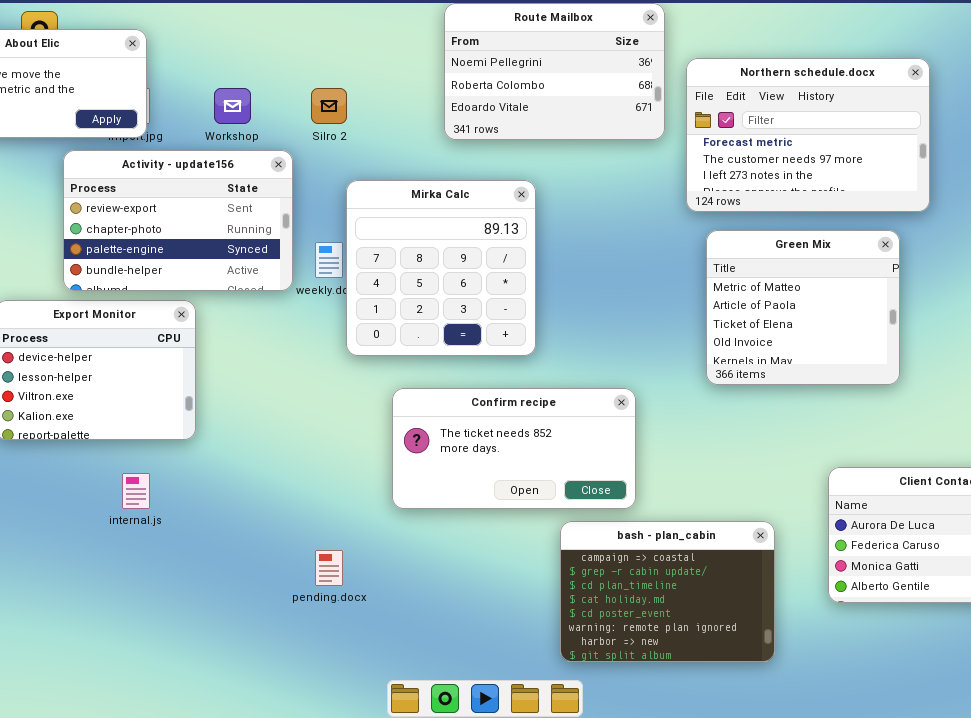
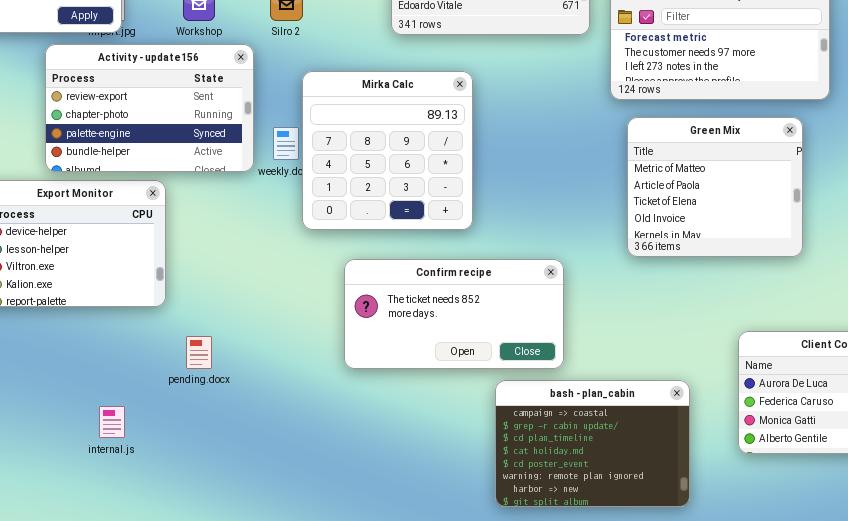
internal.js: [122,473,150,509] -> [99,406,125,438], moved
pending.docx: [315,550,343,586] -> [186,336,212,369], moved

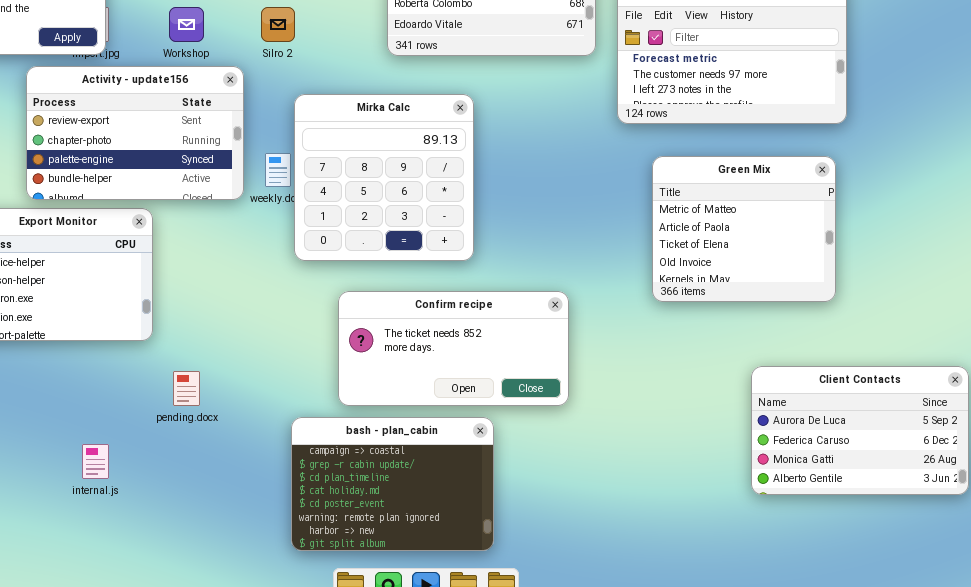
Green Mix: [627,117,803,257] -> [652,156,836,302], moved
bash - plan_cabin: [495,380,690,507] -> [291,417,494,551], moved

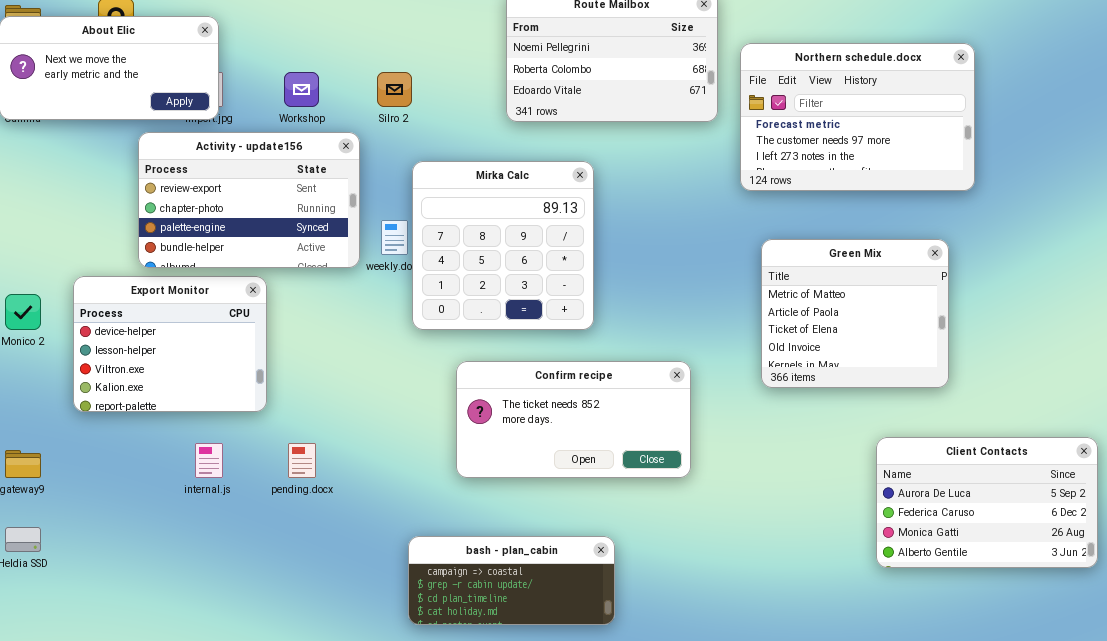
Green Mix: [652,156,836,302] -> [761,239,949,388], moved
bash - plan_cabin: [291,417,494,551] -> [408,536,615,625], resized
internal.js: [82,444,109,479] -> [195,443,223,478], moved

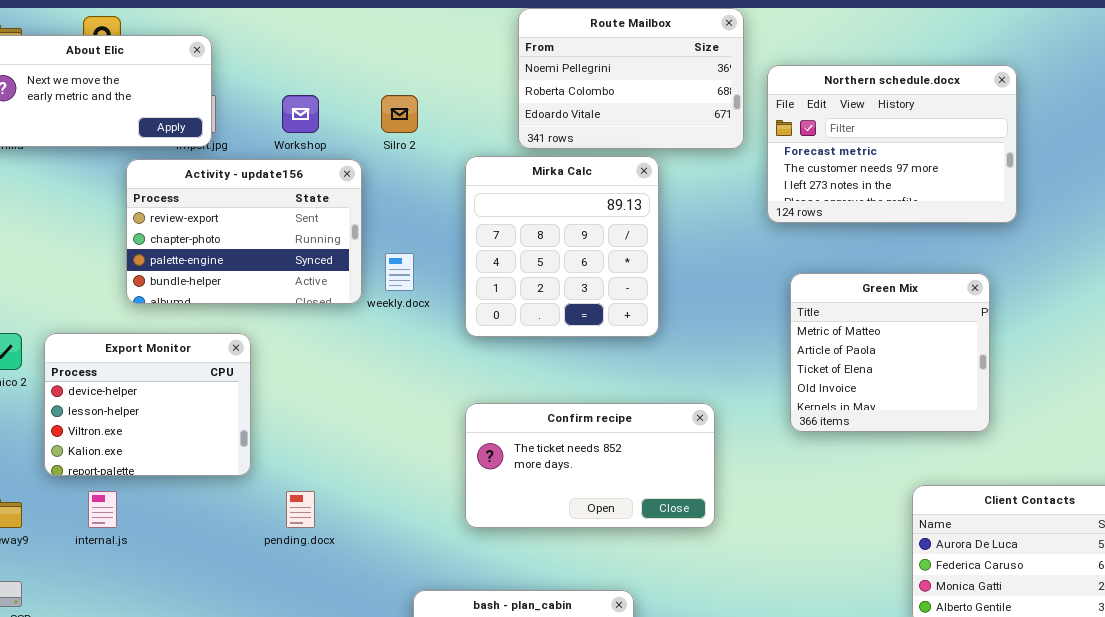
Mirka Calc: [412,161,594,330] -> [465,156,659,337], moved
Export Monitor: [73,276,267,412] -> [44,333,251,476], moved
internal.js: [195,443,223,478] -> [88,491,117,528], moved

